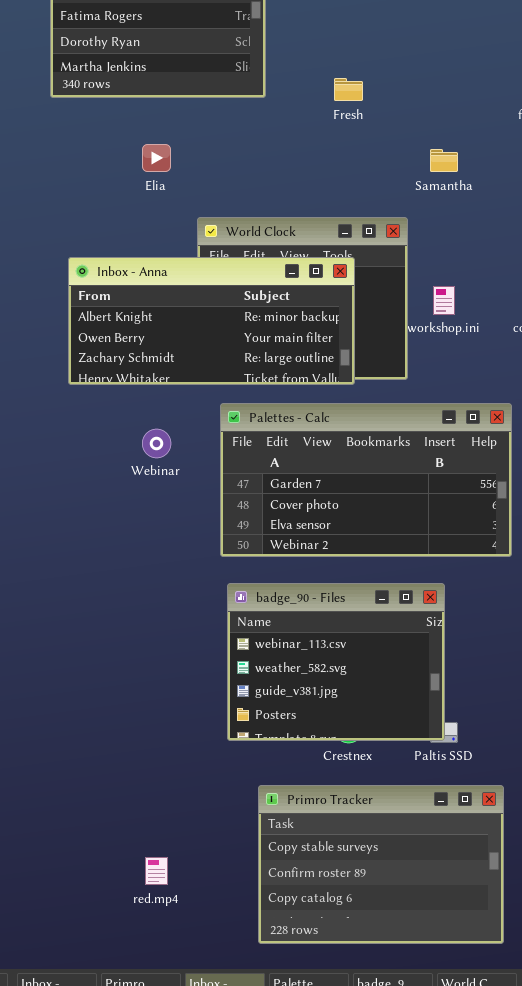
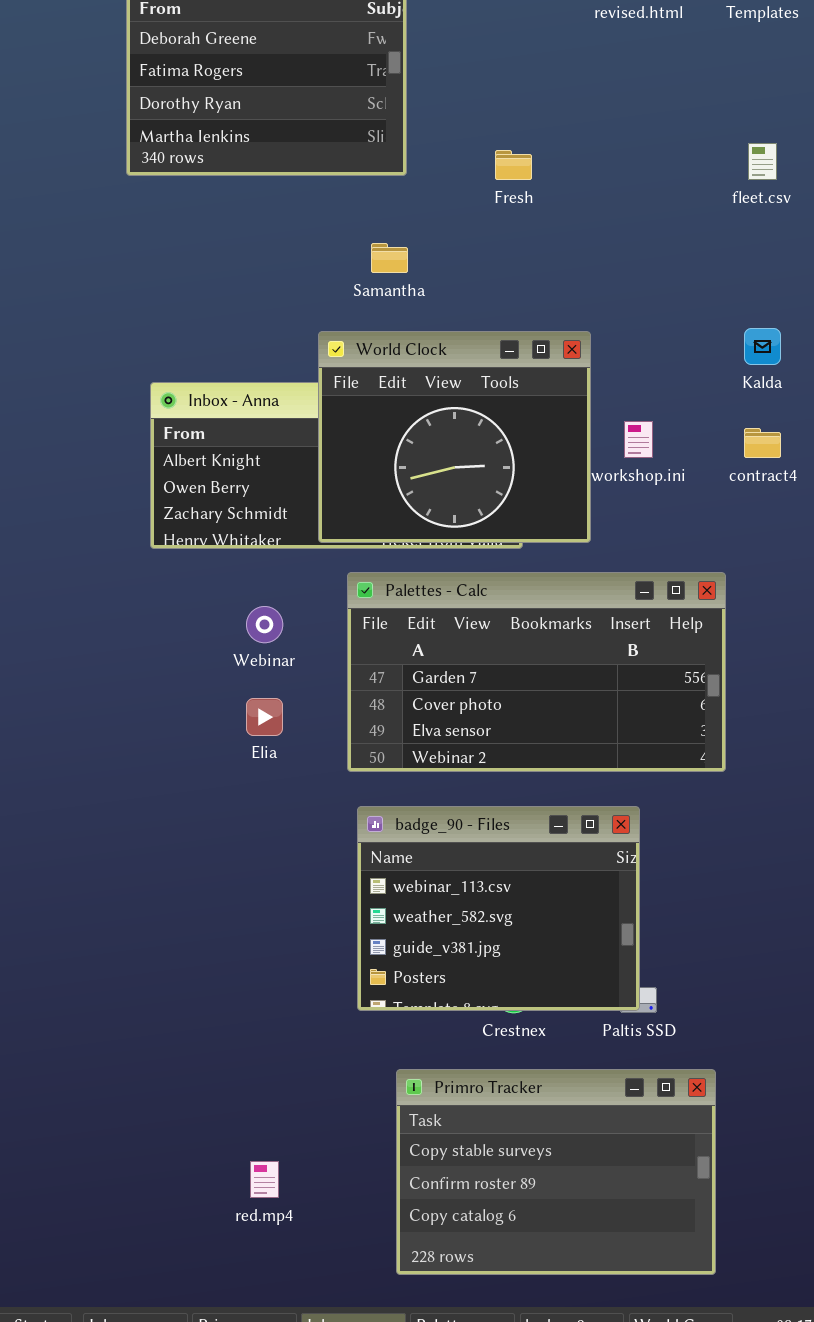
Elia: [142,144,171,172] -> [246,698,283,736], moved
Samantha: [430,149,458,172] -> [371,243,408,273], moved
World Clock: [197,217,408,380] -> [318,331,591,543], raised

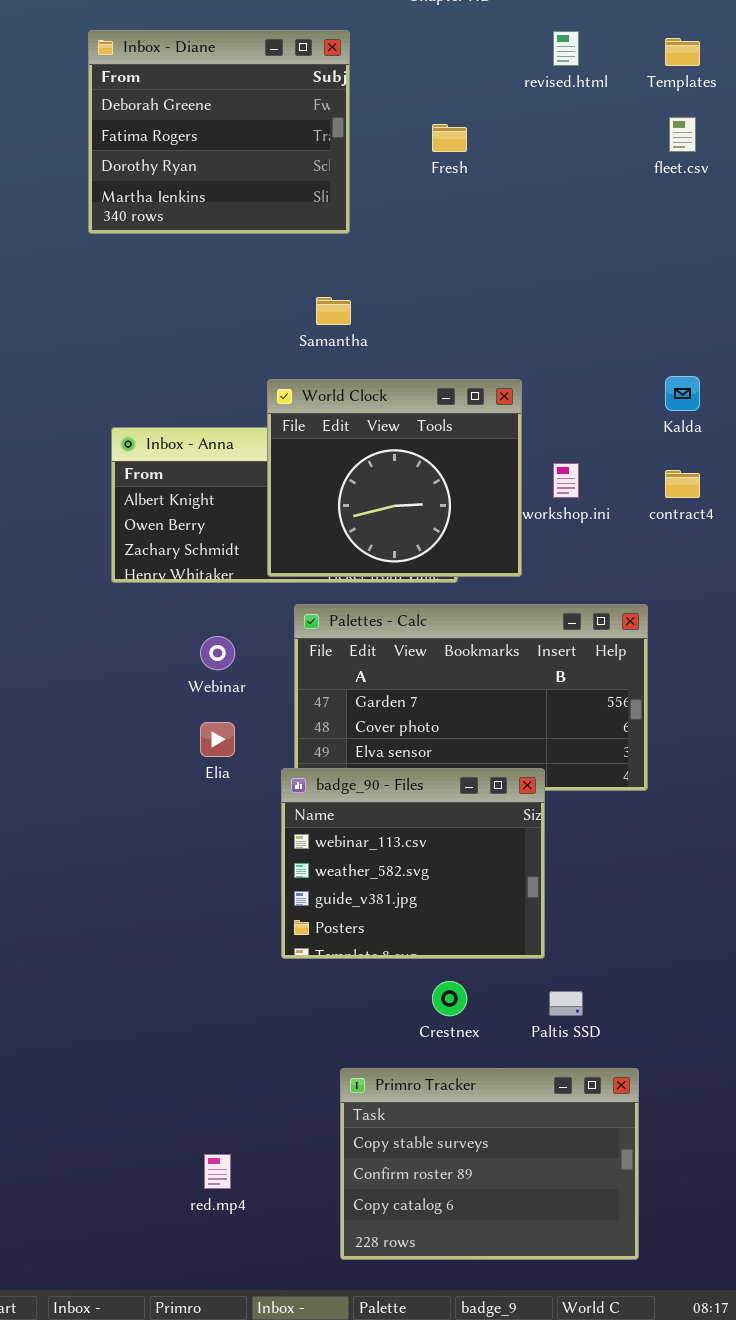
fleet.csv: [748,143,777,180] -> [669,117,696,152], moved
Fresh: [495,150,532,180] -> [432,124,467,152], moved
badge_90 - Files: [357,806,640,1011] -> [281,768,545,959], moved

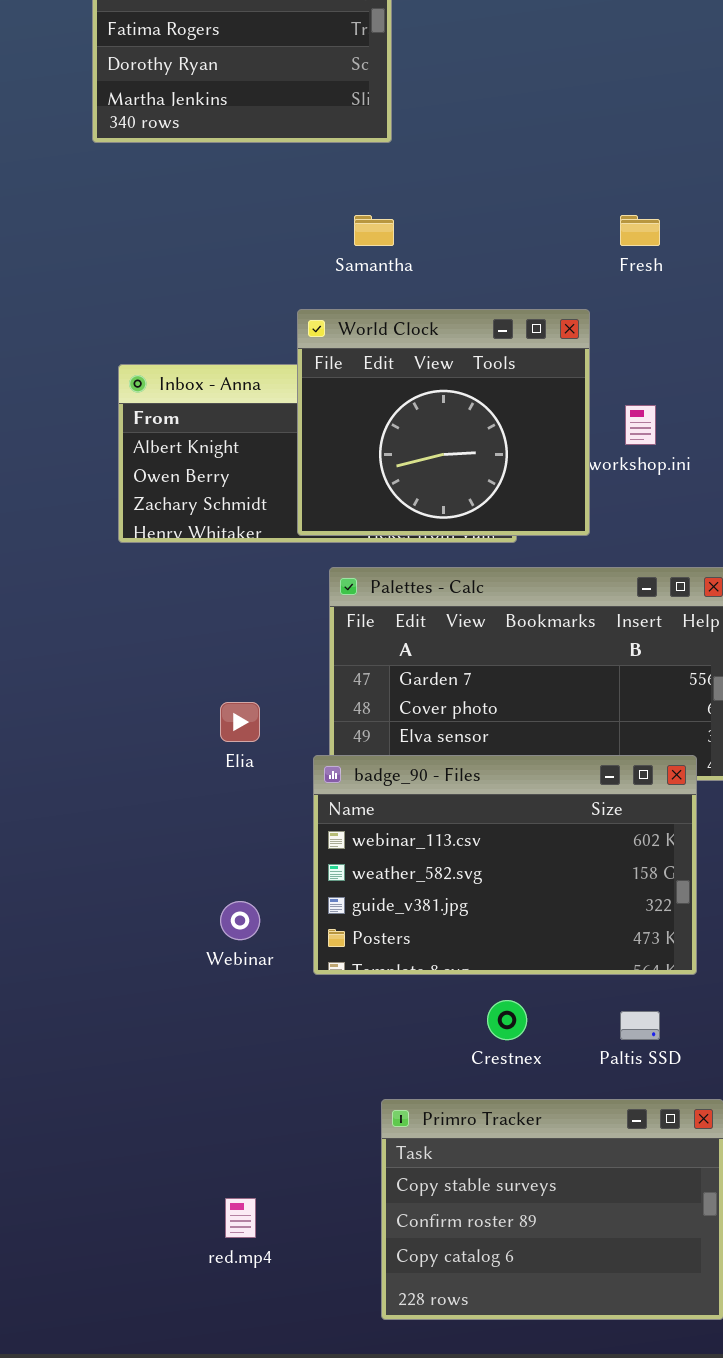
Fresh: [432,124,467,152] -> [620,215,660,246], moved
Webinar: [200,636,235,670] -> [220,901,260,940], moved
badge_90 - Files: [281,768,545,959] -> [313,755,697,975], resized

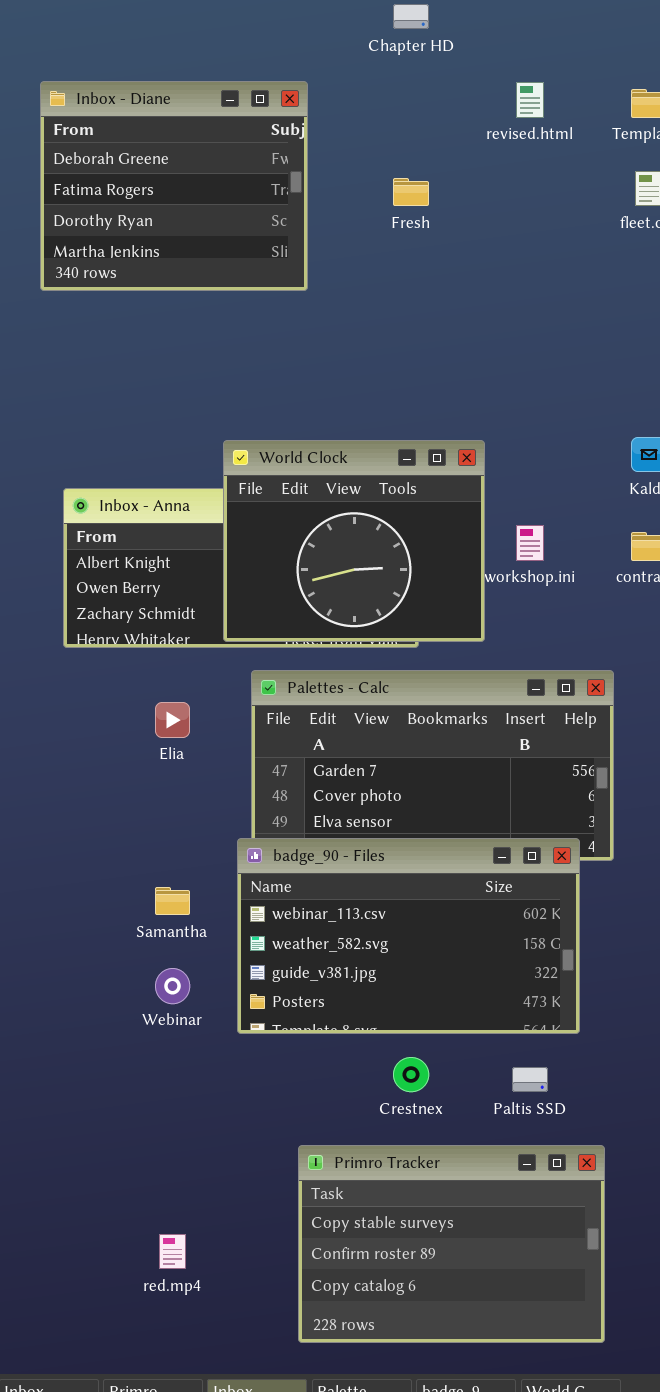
Samantha: [354,215,394,246] -> [155,887,190,915], moved
Fresh: [620,215,660,246] -> [393,178,429,206], moved
Elia: [220,702,260,742] -> [155,702,190,738], moved

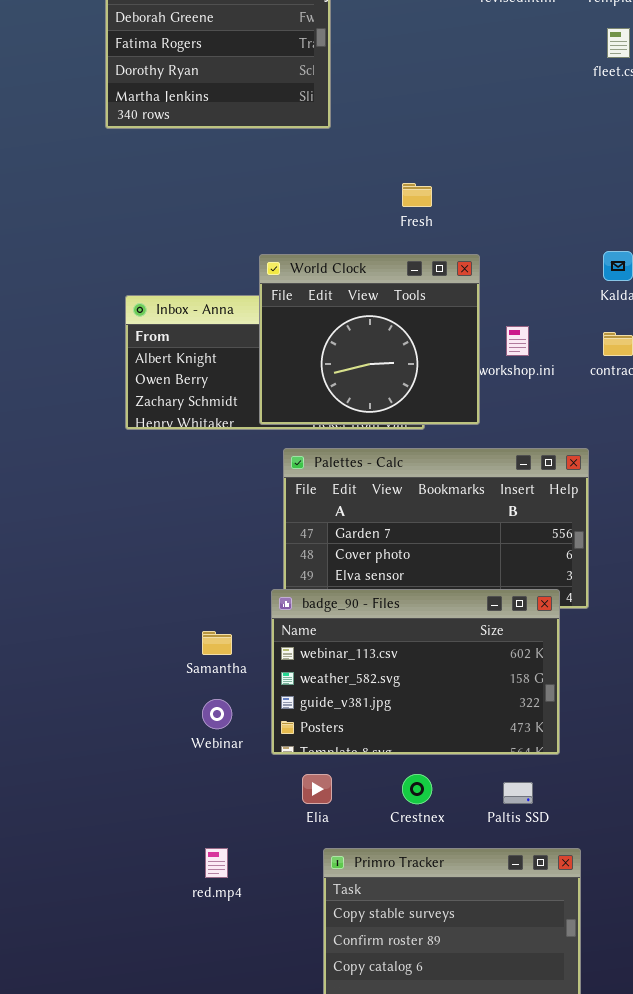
Fresh: [393,178,429,206] -> [402,183,432,207], moved
Elia: [155,702,190,738] -> [302,774,332,804], moved
red.mp4: [159,1234,186,1269] -> [205,848,228,878], moved

